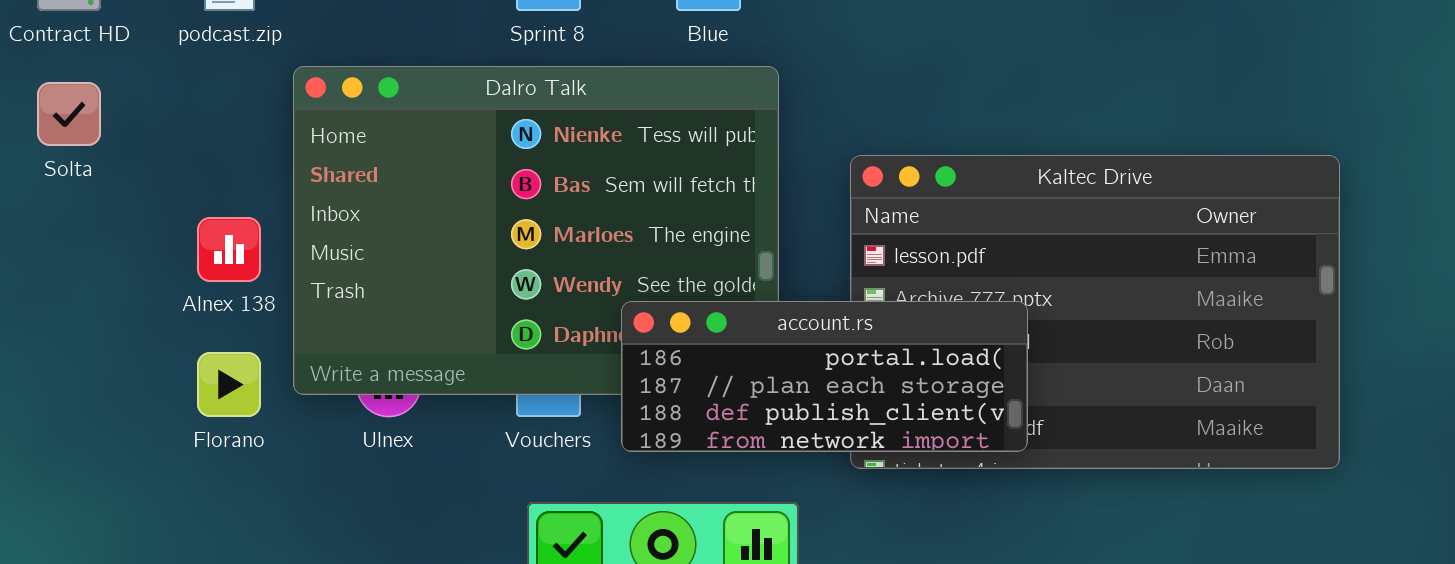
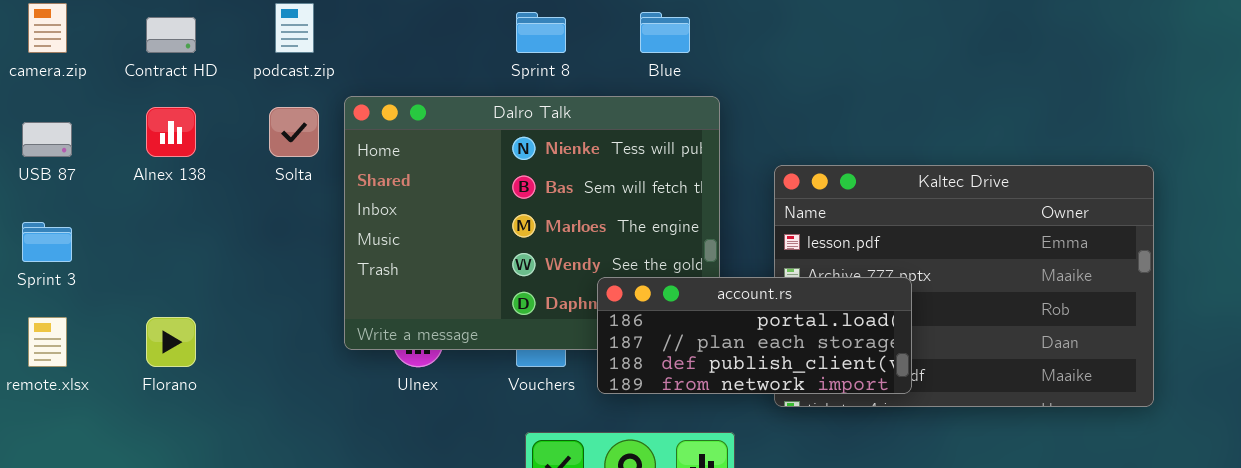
Solta: [37,82,101,146] -> [269,107,319,157], moved
Alnex 138: [197,217,261,282] -> [146,107,196,157], moved
Florano: [197,352,261,417] -> [146,317,196,367], moved

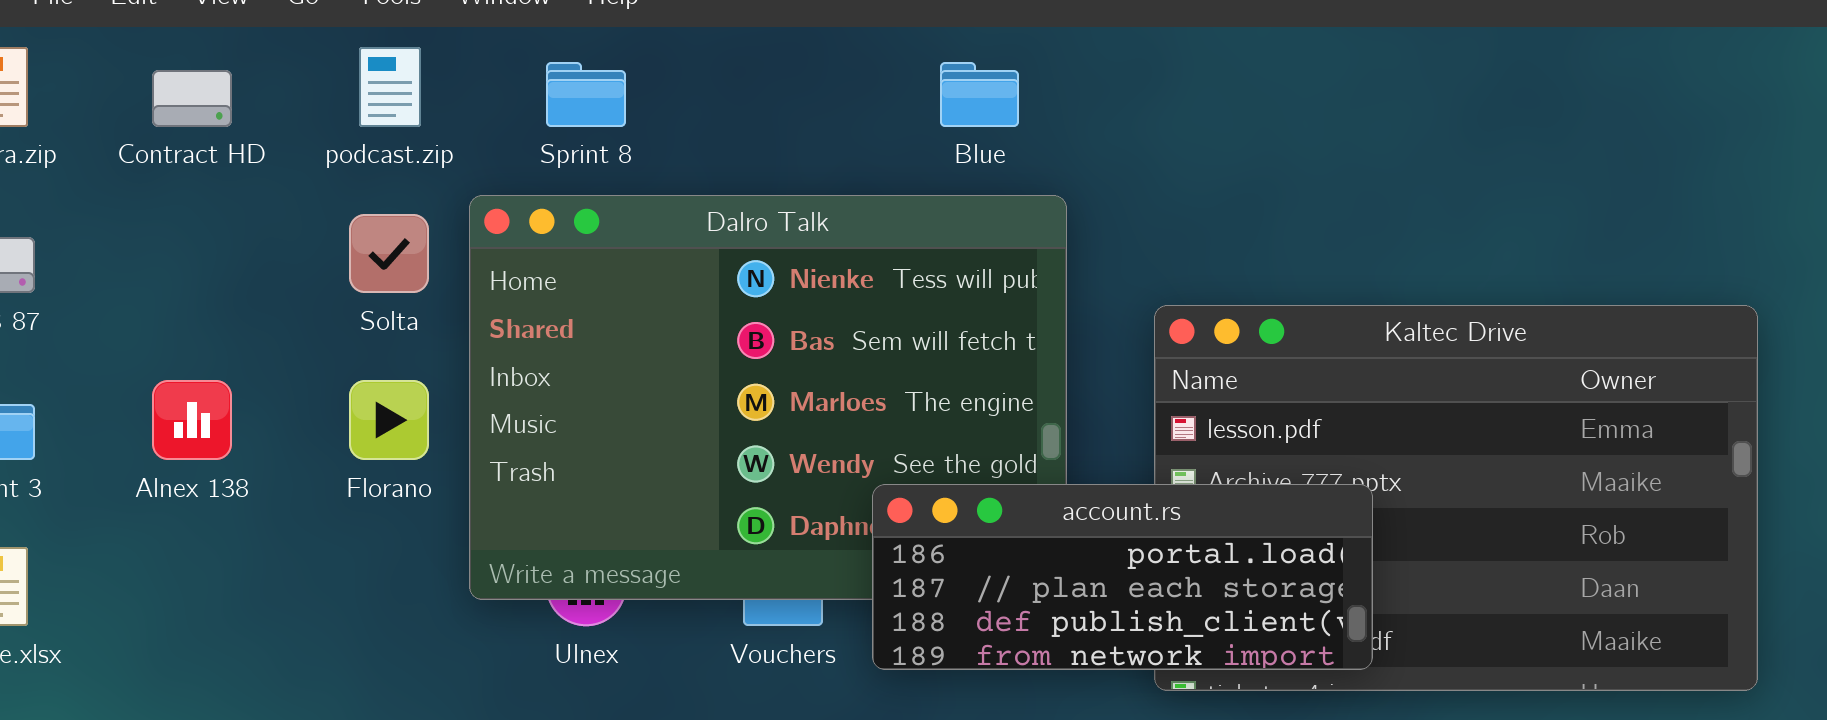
Sprint 8: [516,12,566,53] -> [546,62,626,127], moved
Alnex 138: [146,107,196,157] -> [152,380,232,460], moved
Florano: [146,317,196,367] -> [349,380,429,460], moved

